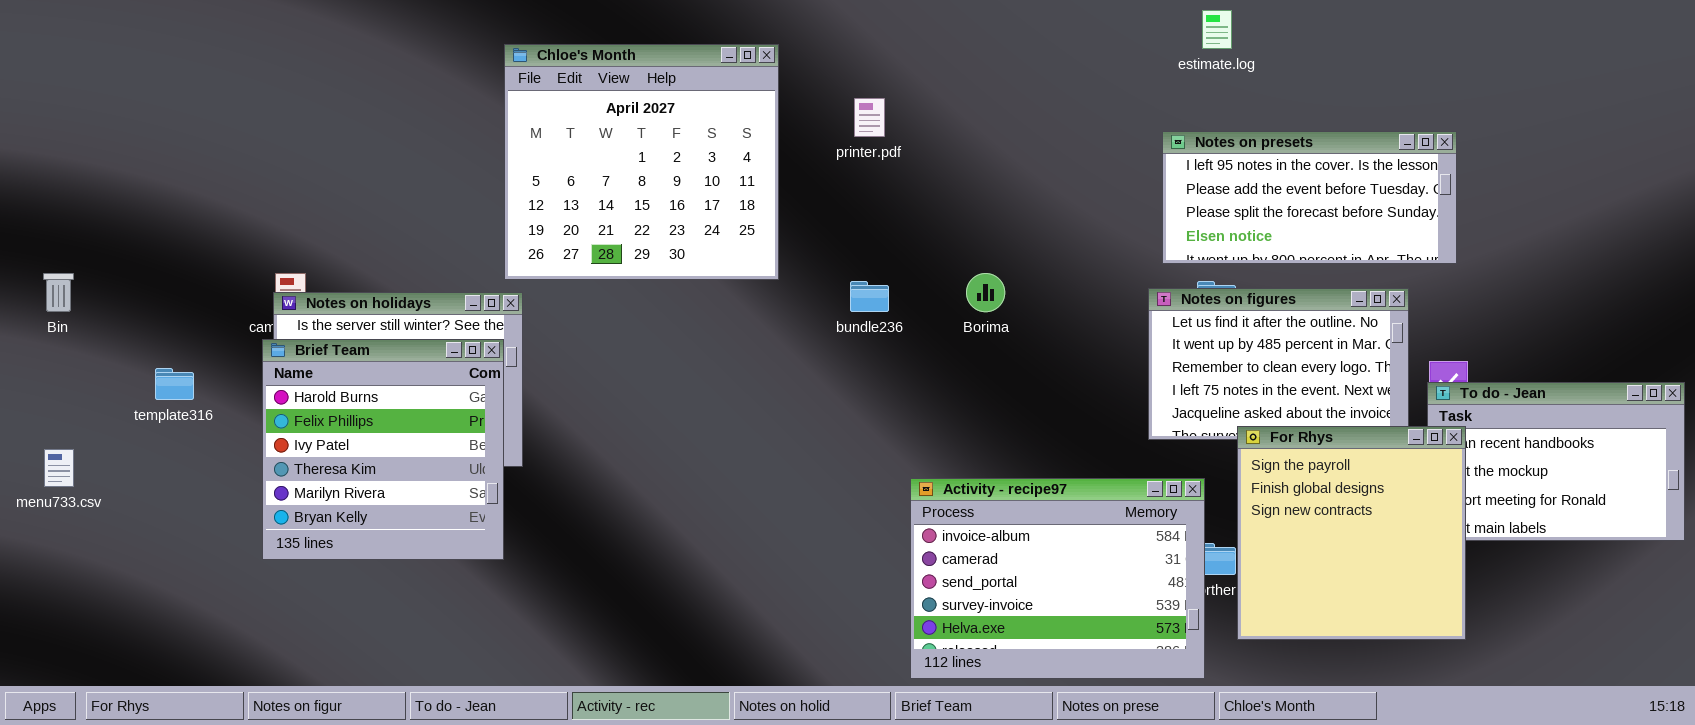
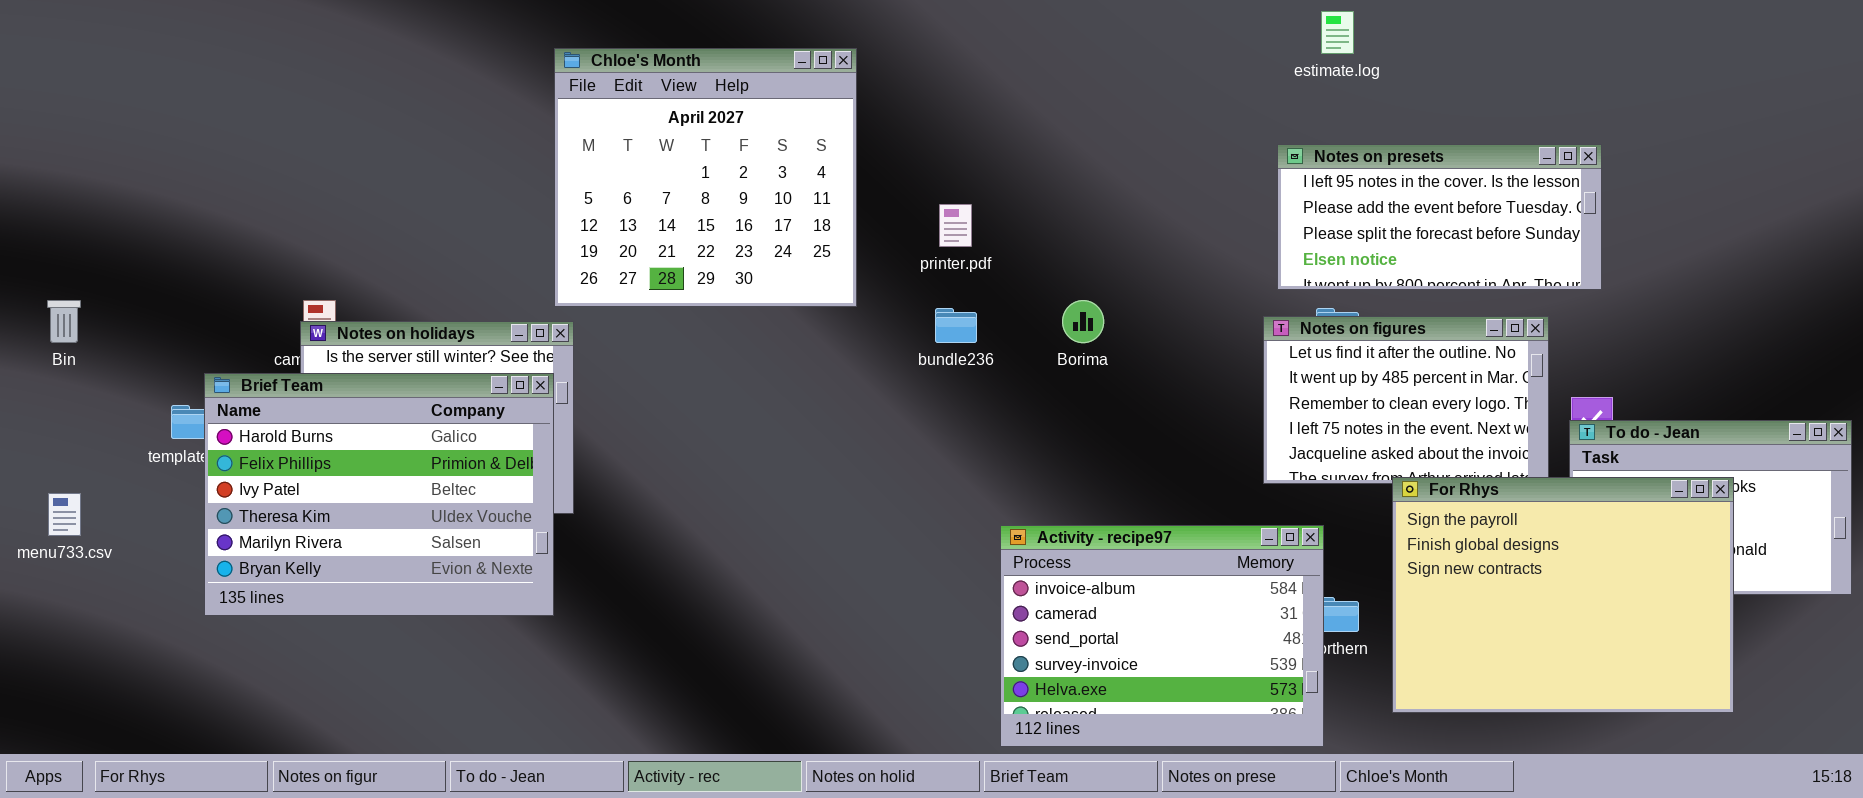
printer.pdf: [854,98,885,137] -> [939,204,972,247], moved
Brief Team: [262,339,504,560] -> [204,373,554,616], resized
For Rhys: [1237,426,1466,640] -> [1392,477,1734,713], moved, resized

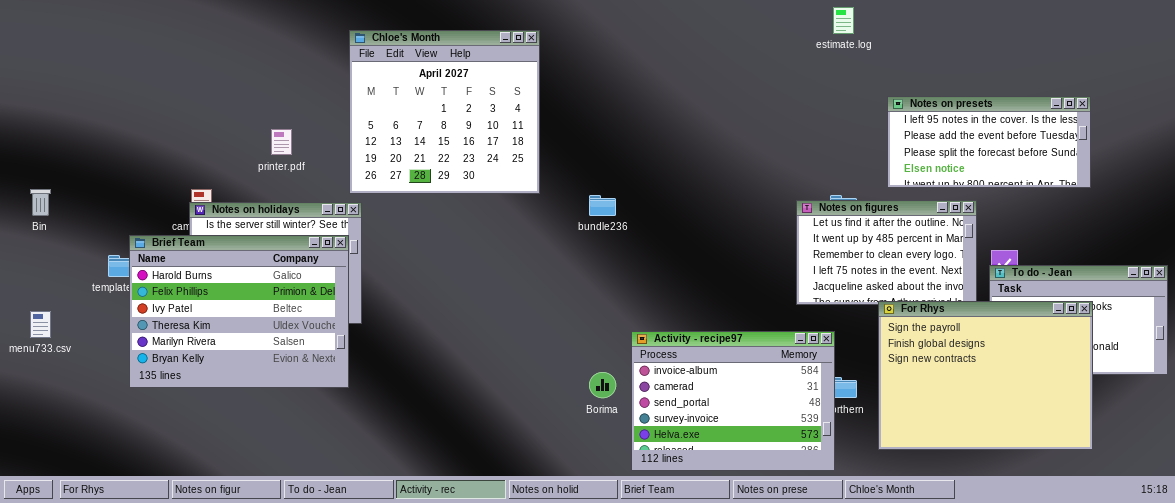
Notes on presets: [1277,144,1602,290] -> [887,96,1091,188], moved
printer.pdf: [939,204,972,247] -> [271,129,292,155], moved
Borima: [1062,300,1104,343] -> [589,372,616,398], moved

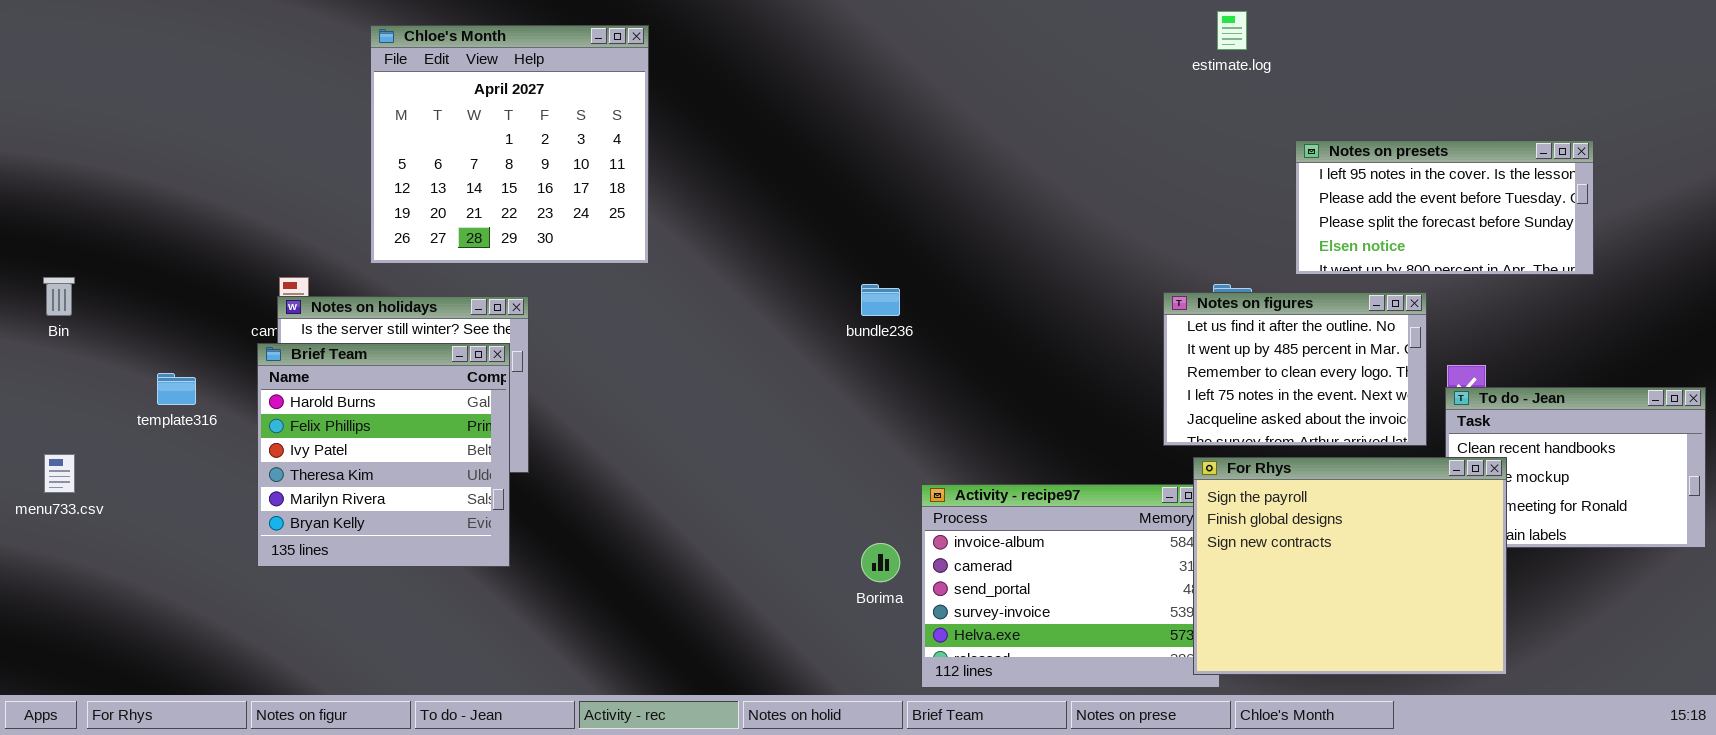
Chloe's Month: [349,30,540,194] -> [370,25,649,264], moved
Brief Team: [129,235,349,388] -> [257,343,510,567], resized
For Rhys: [878,301,1093,450] -> [1193,457,1507,675], moved

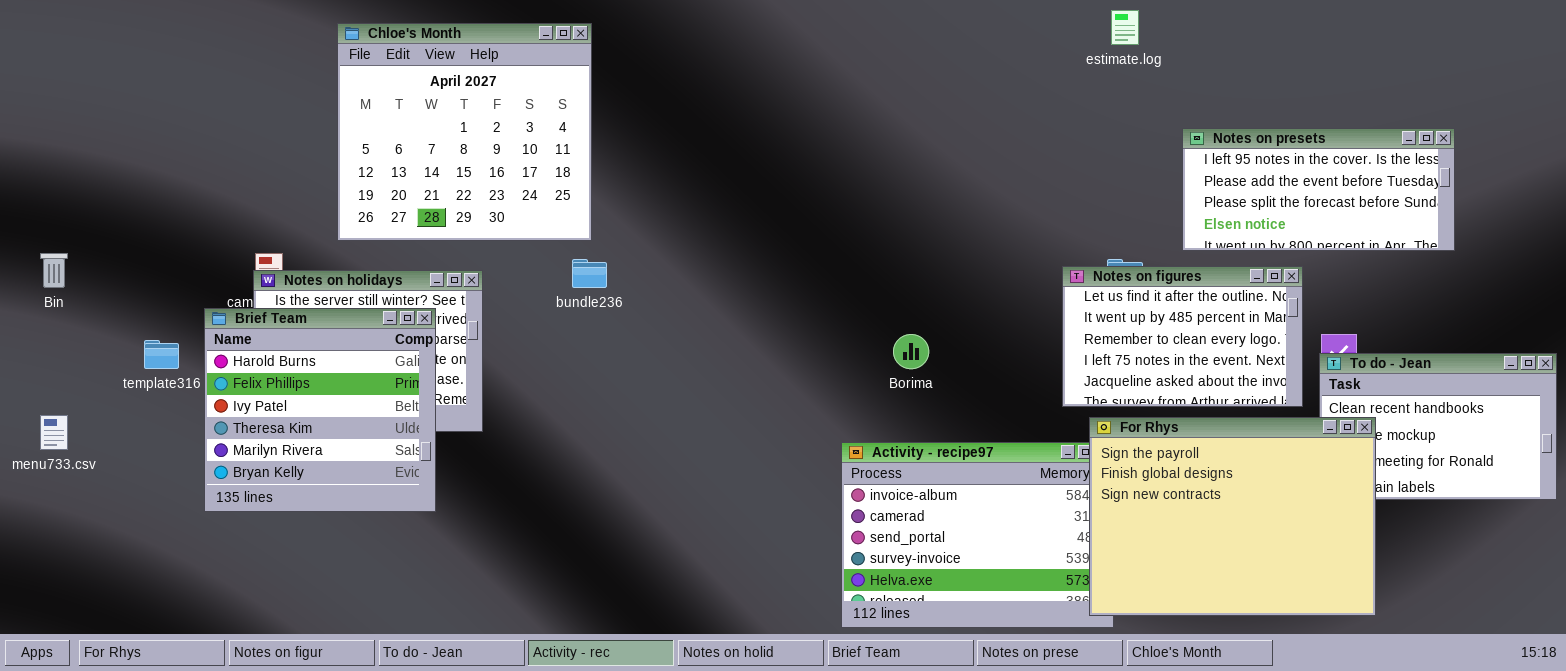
bundle236: [861,284,900,316] -> [572,259,607,288], moved
Brief Team: [257,343,510,567] -> [204,308,436,512], moved
Borima: [861,543,900,582] -> [893,334,929,369], moved

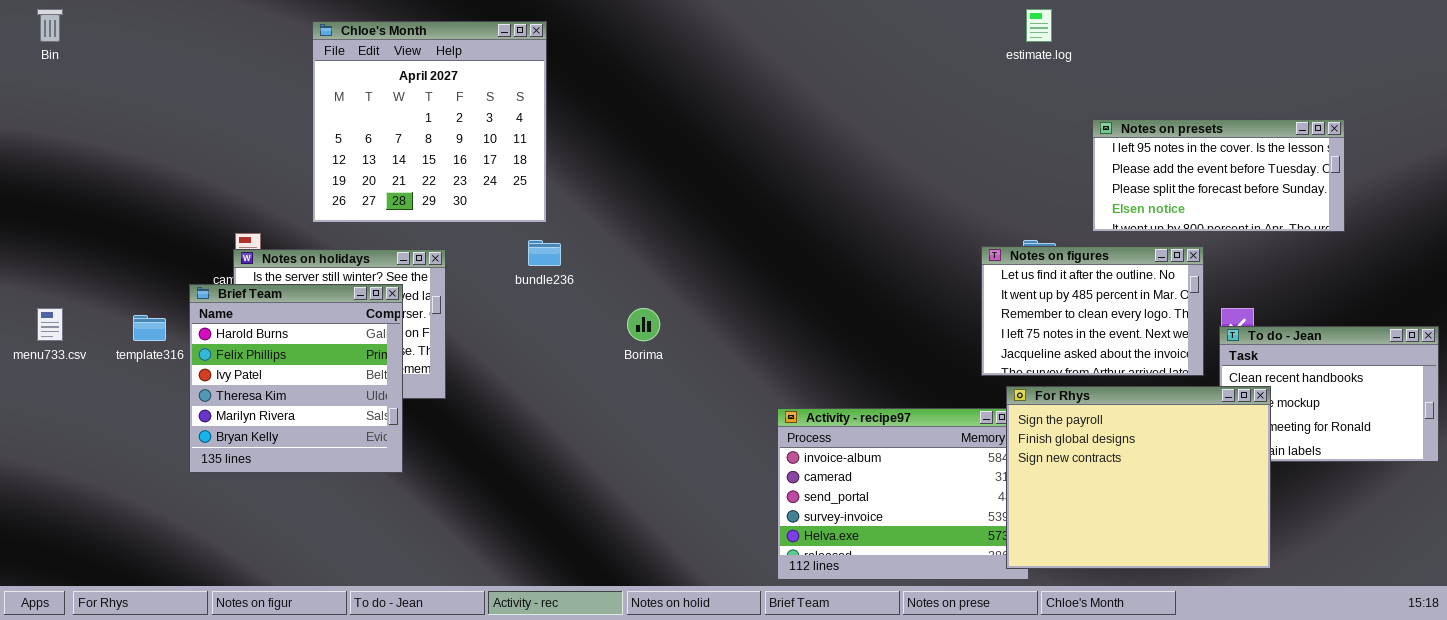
Bin: [40,253,68,288] -> [37,9,63,42], moved
Borima: [893,334,929,369] -> [627,308,660,341], moved
menu733.csv: [40,415,68,450] -> [37,308,63,341], moved

